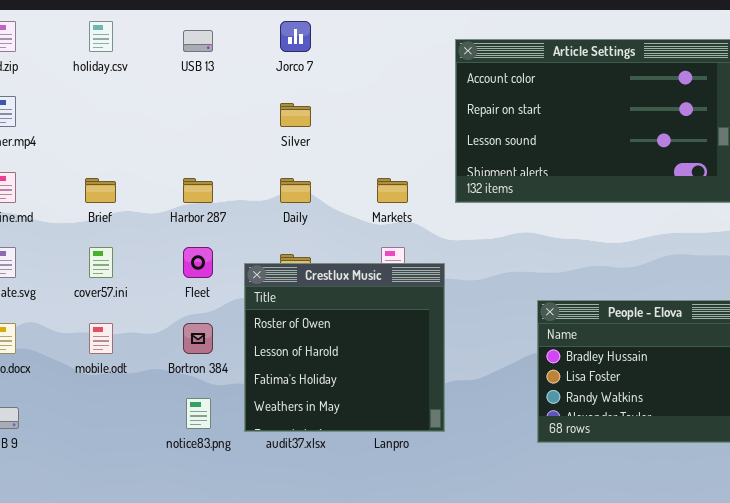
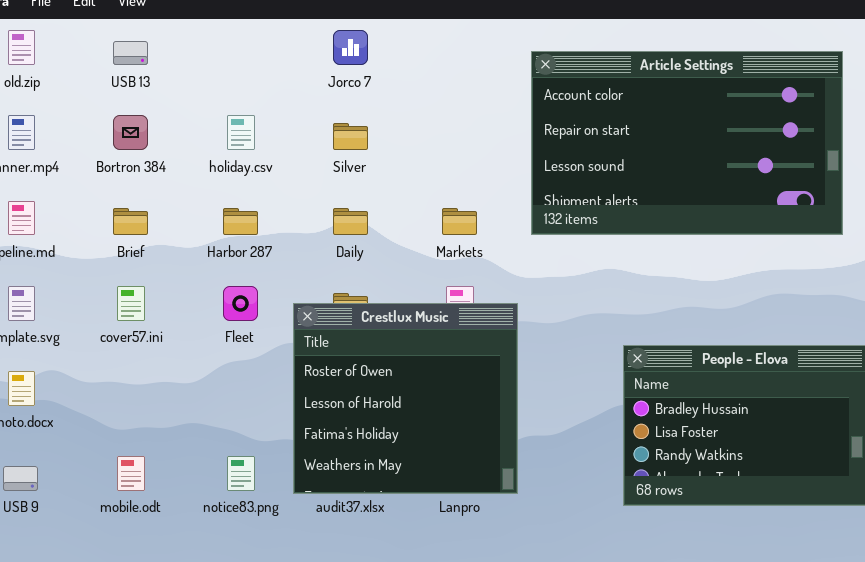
holiday.csv: [89,21,113,52] -> [227,115,255,150], moved
USB 13: [183,30,213,52] -> [113,41,148,65], moved
mobile.odt: [89,323,113,354] -> [117,456,145,491], moved
Bortron 384: [183,323,213,354] -> [113,115,148,150], moved

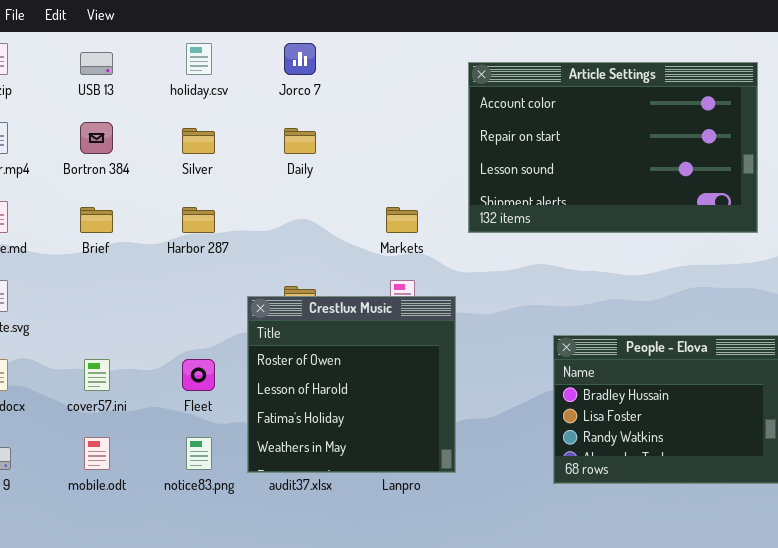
holiday.csv: [227,115,255,150] -> [186,43,212,75], moved
Silver: [333,123,368,150] -> [182,128,215,154], moved
Daily: [333,208,368,235] -> [284,128,316,154], moved
cover57.ini: [117,286,145,321] -> [84,359,110,391], moved
Fleet: [223,286,258,321] -> [182,359,215,391], moved

